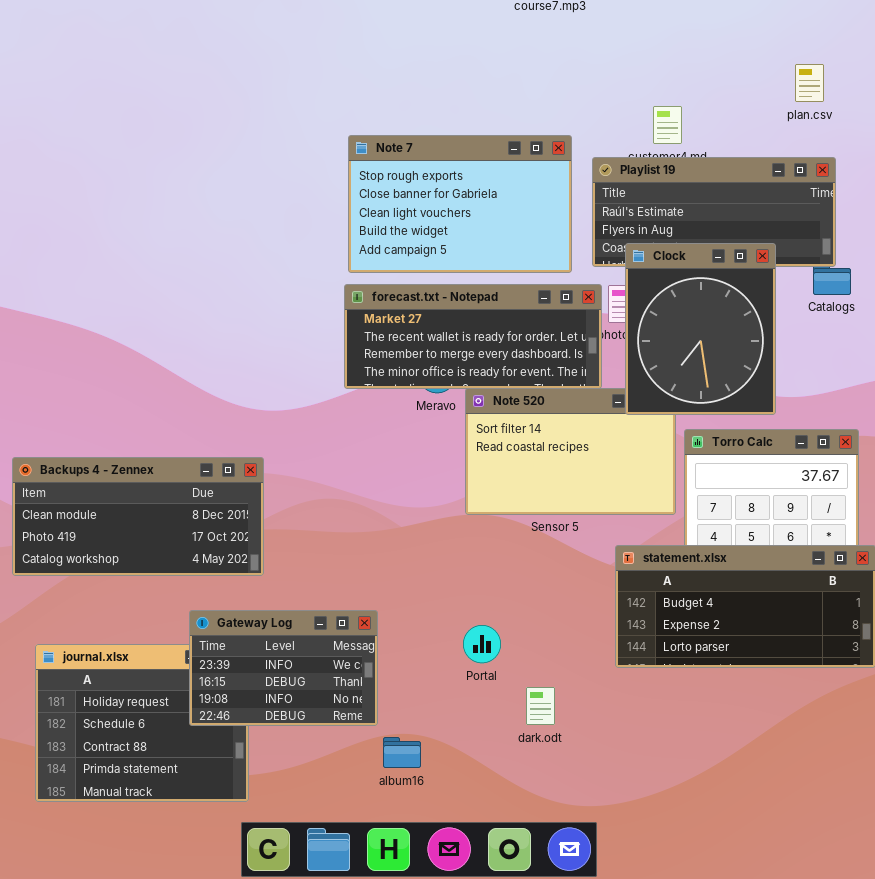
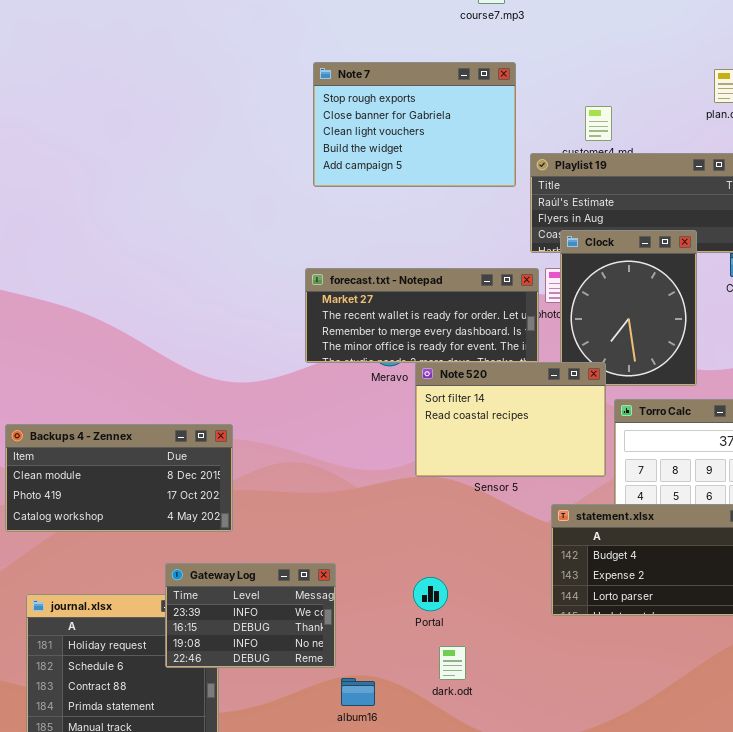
Note 7: [348,135,572,273] -> [313,62,516,187], moved
Note 520: [465,388,676,515] -> [415,362,606,477], raised
dark.odt: [526,687,555,725] -> [439,646,466,680], moved

